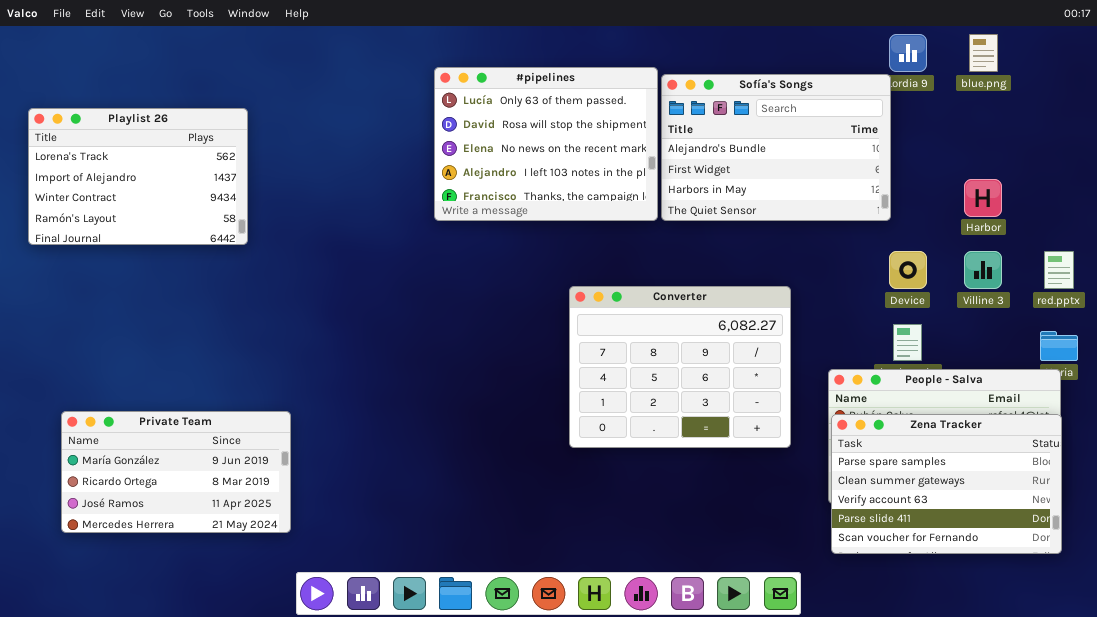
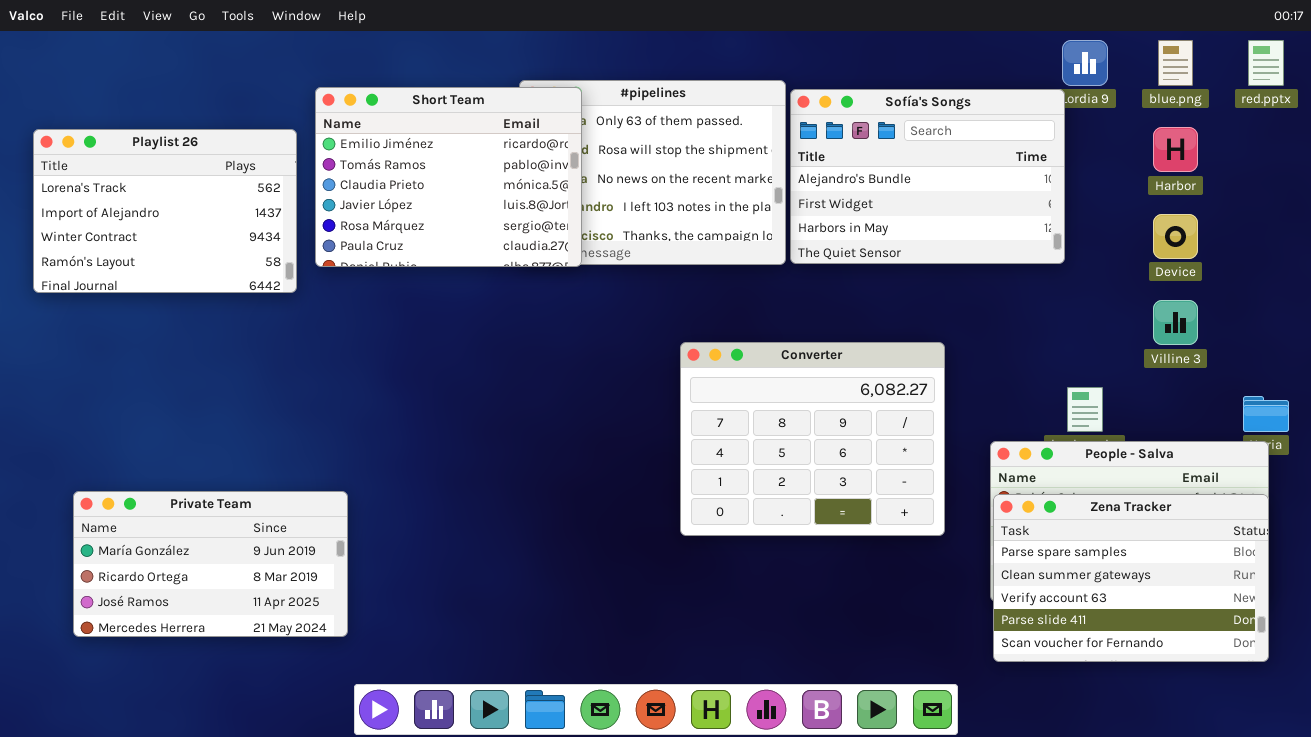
Short Team: none -> [315,87,582,267], opened
Harbor: [964,179,1002,217] -> [1153,127,1198,172], moved
Device: [889,251,927,289] -> [1153,214,1198,259], moved
red.pptx: [1044,251,1074,289] -> [1248,40,1284,86], moved

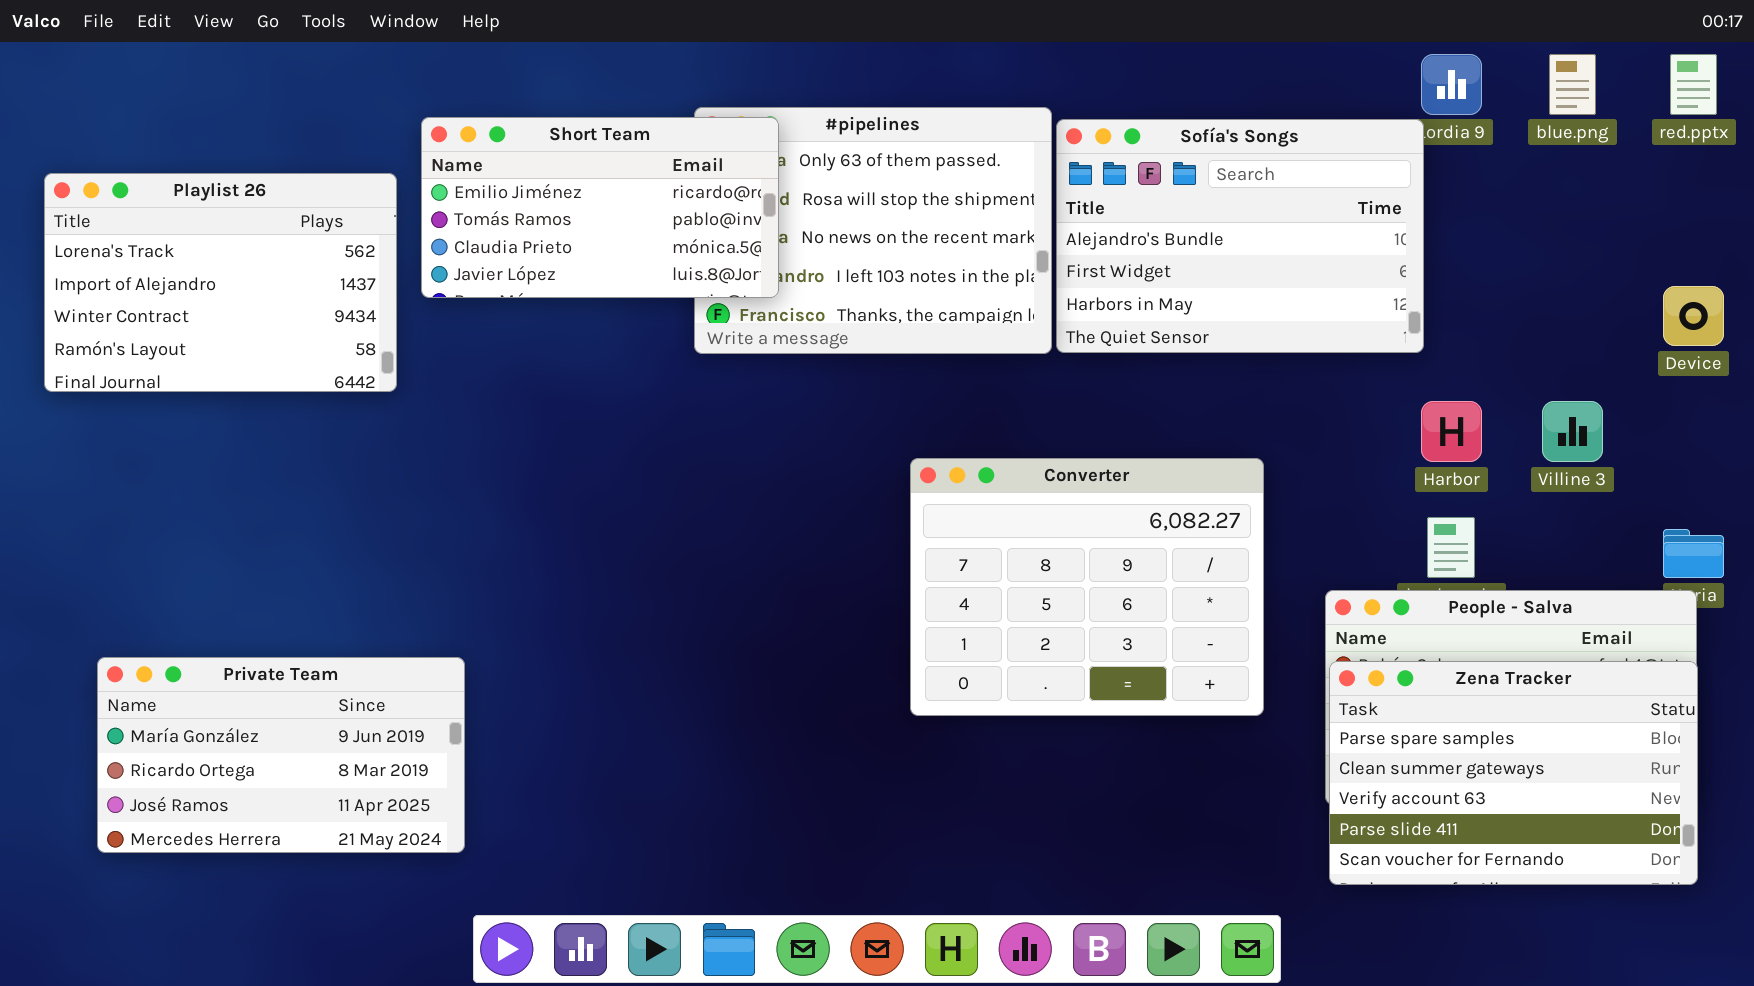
Short Team: [315,87,582,267] -> [421,117,779,298], resized
Harbor: [1153,127,1198,172] -> [1421,401,1482,462], moved
Device: [1153,214,1198,259] -> [1663,286,1724,346], moved

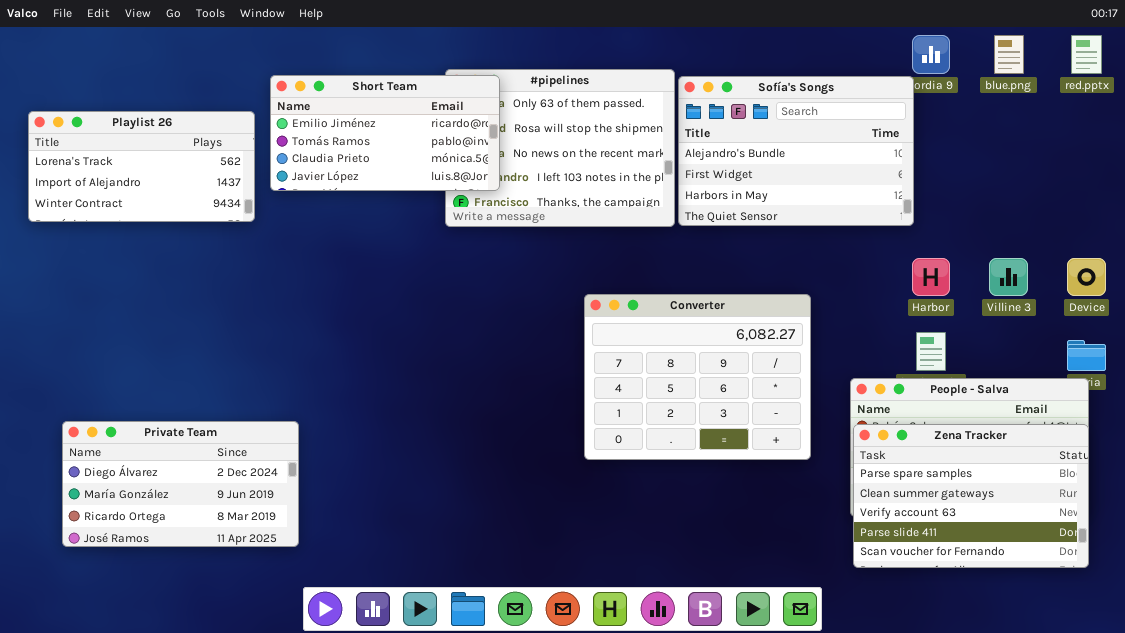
Playlist 26: [44,173,397,392] -> [28,111,255,222], resized
Device: [1663,286,1724,346] -> [1067,258,1106,296], moved
Private Team: [97,657,465,853] -> [62,421,299,547], scrolled up 1 row

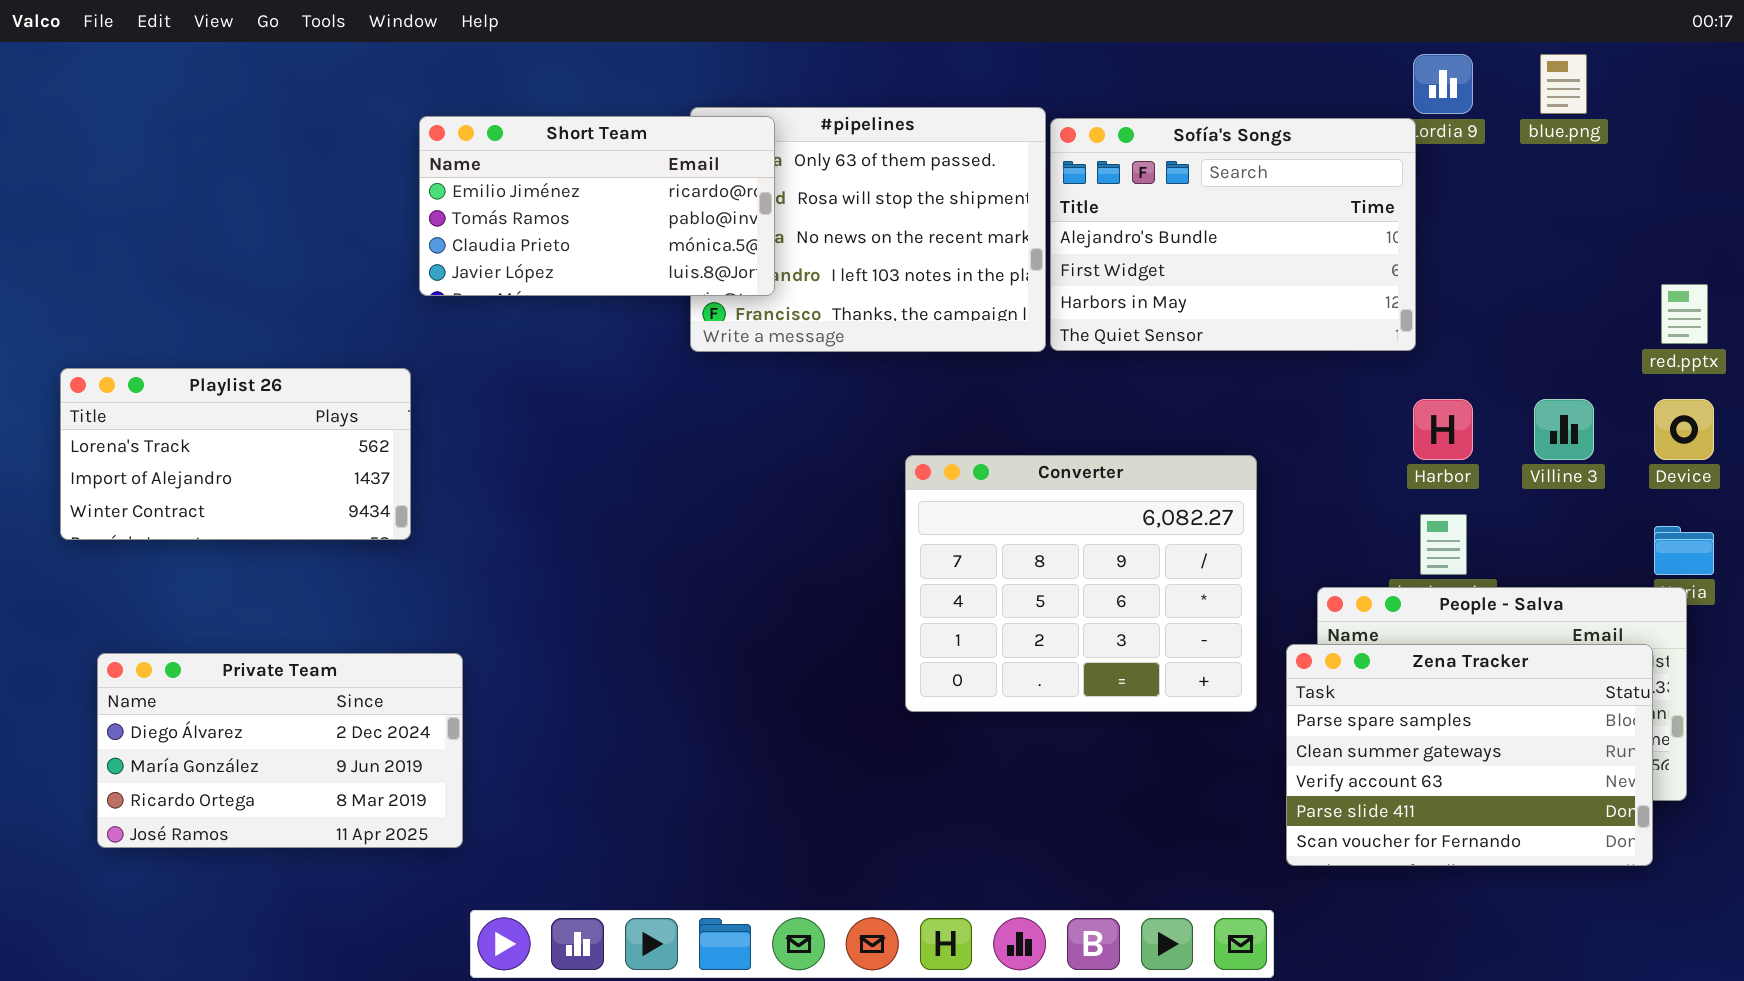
red.pptx: [1071,35,1102,74] -> [1661,284,1708,344], moved
Playlist 26: [28,111,255,222] -> [60,368,411,540], moved
Zena Tracker: [853,424,1089,568] -> [1286,644,1653,866], moved

